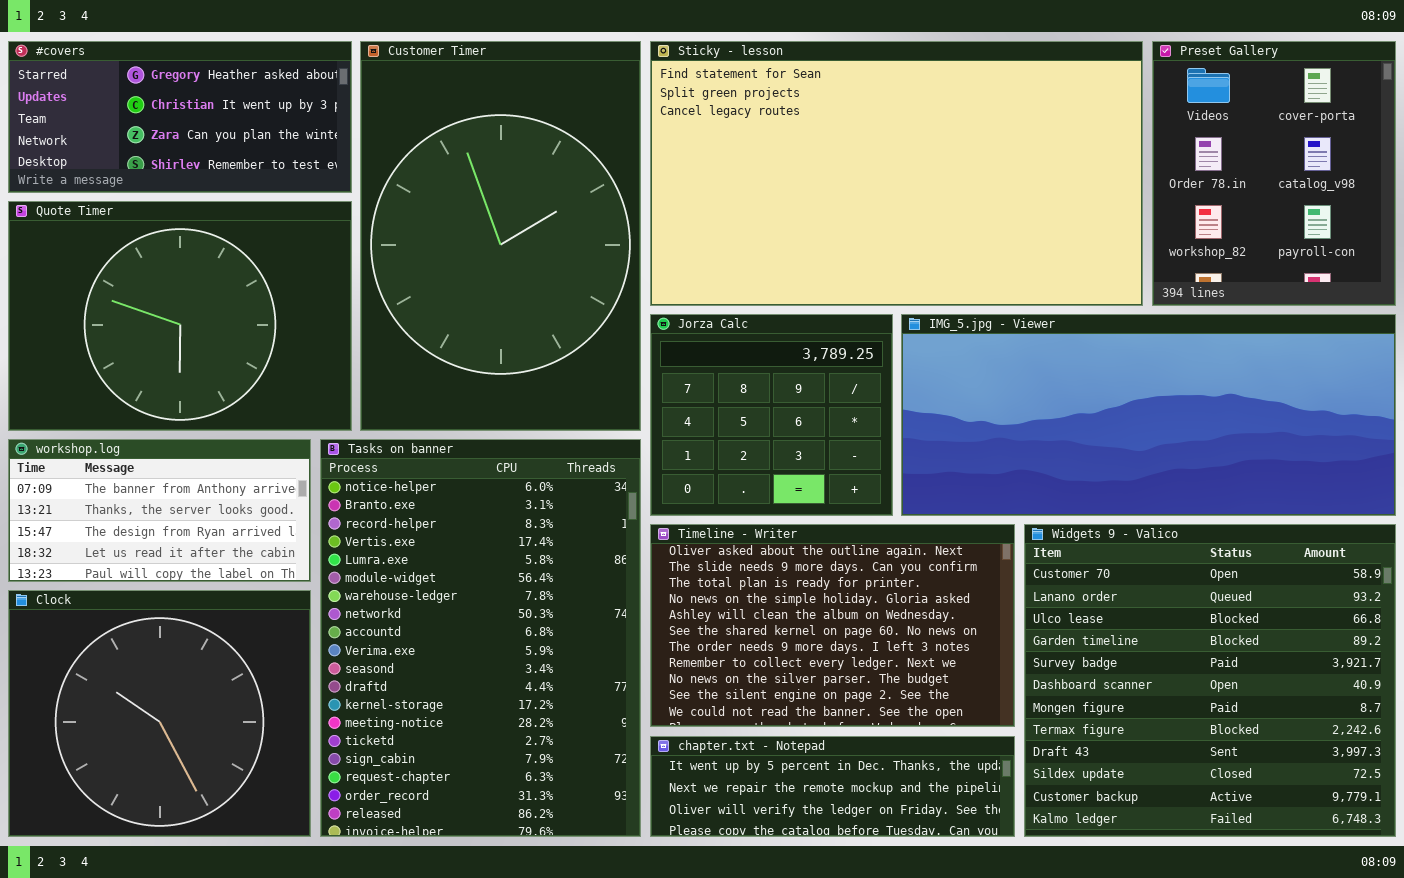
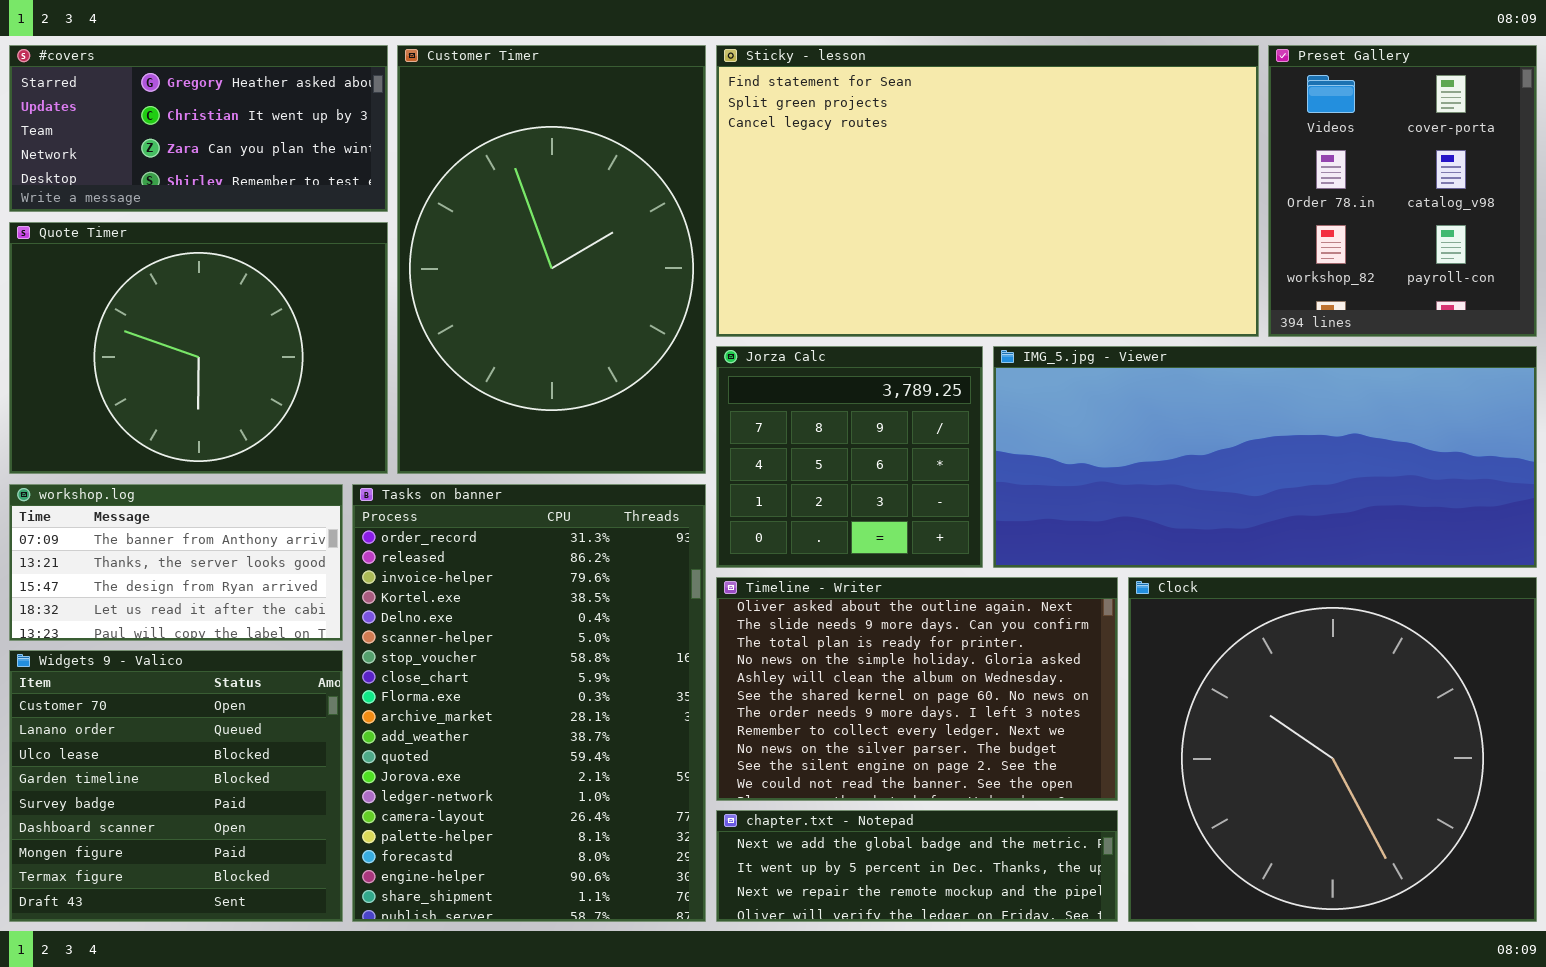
Tasks on banner: [320,439,641,837] -> [352,484,706,922], scrolled down 17 rows
Widgets 9 - Valico: [1024,524,1396,837] -> [9,650,343,922], moved, resized
Clock: [8,590,311,837] -> [1128,577,1537,922], moved, resized
chapter.txt - Notepad: [650,736,1015,837] -> [716,810,1118,922], scrolled up 1 row

